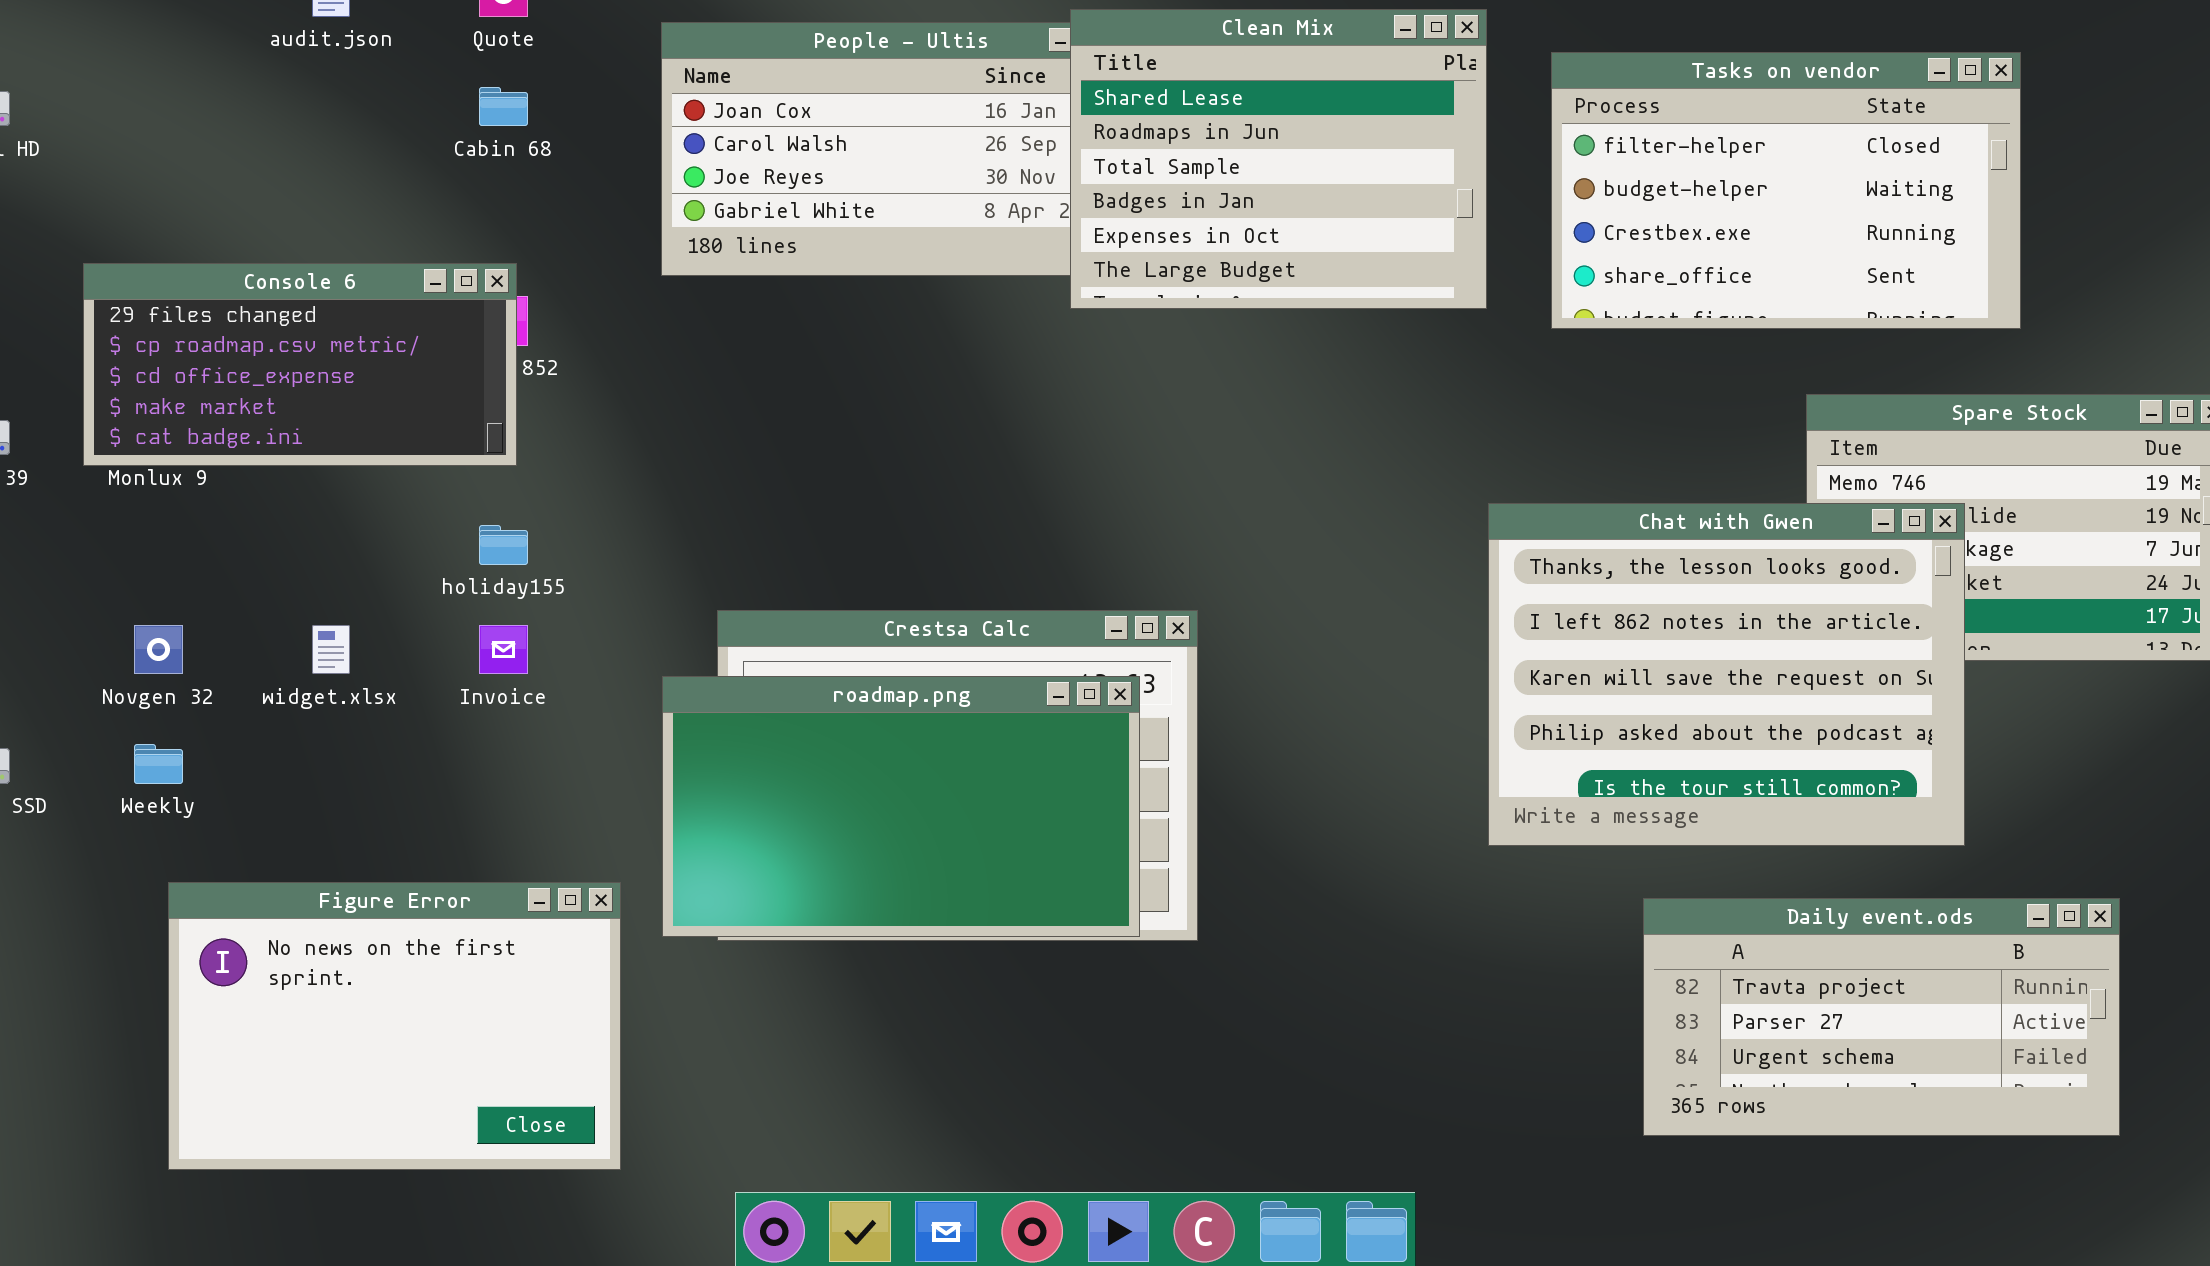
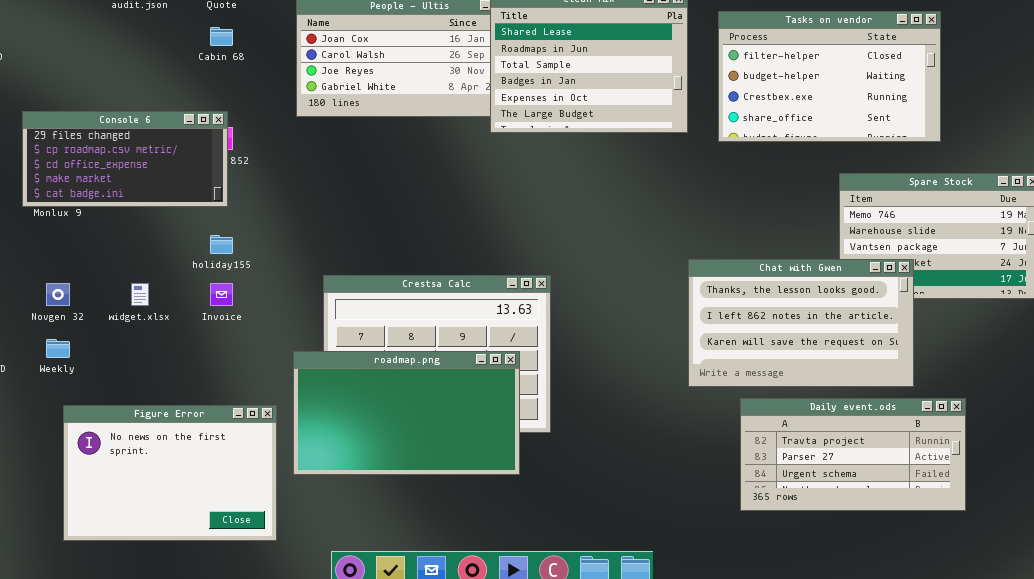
Chat with Gwen: [1488,503,1965,846] -> [688,259,914,387], resized
roadmap.png: [662,676,1140,937] -> [293,351,520,475], moved
Daily event.ods: [1643,898,2120,1136] -> [740,398,966,511], moved

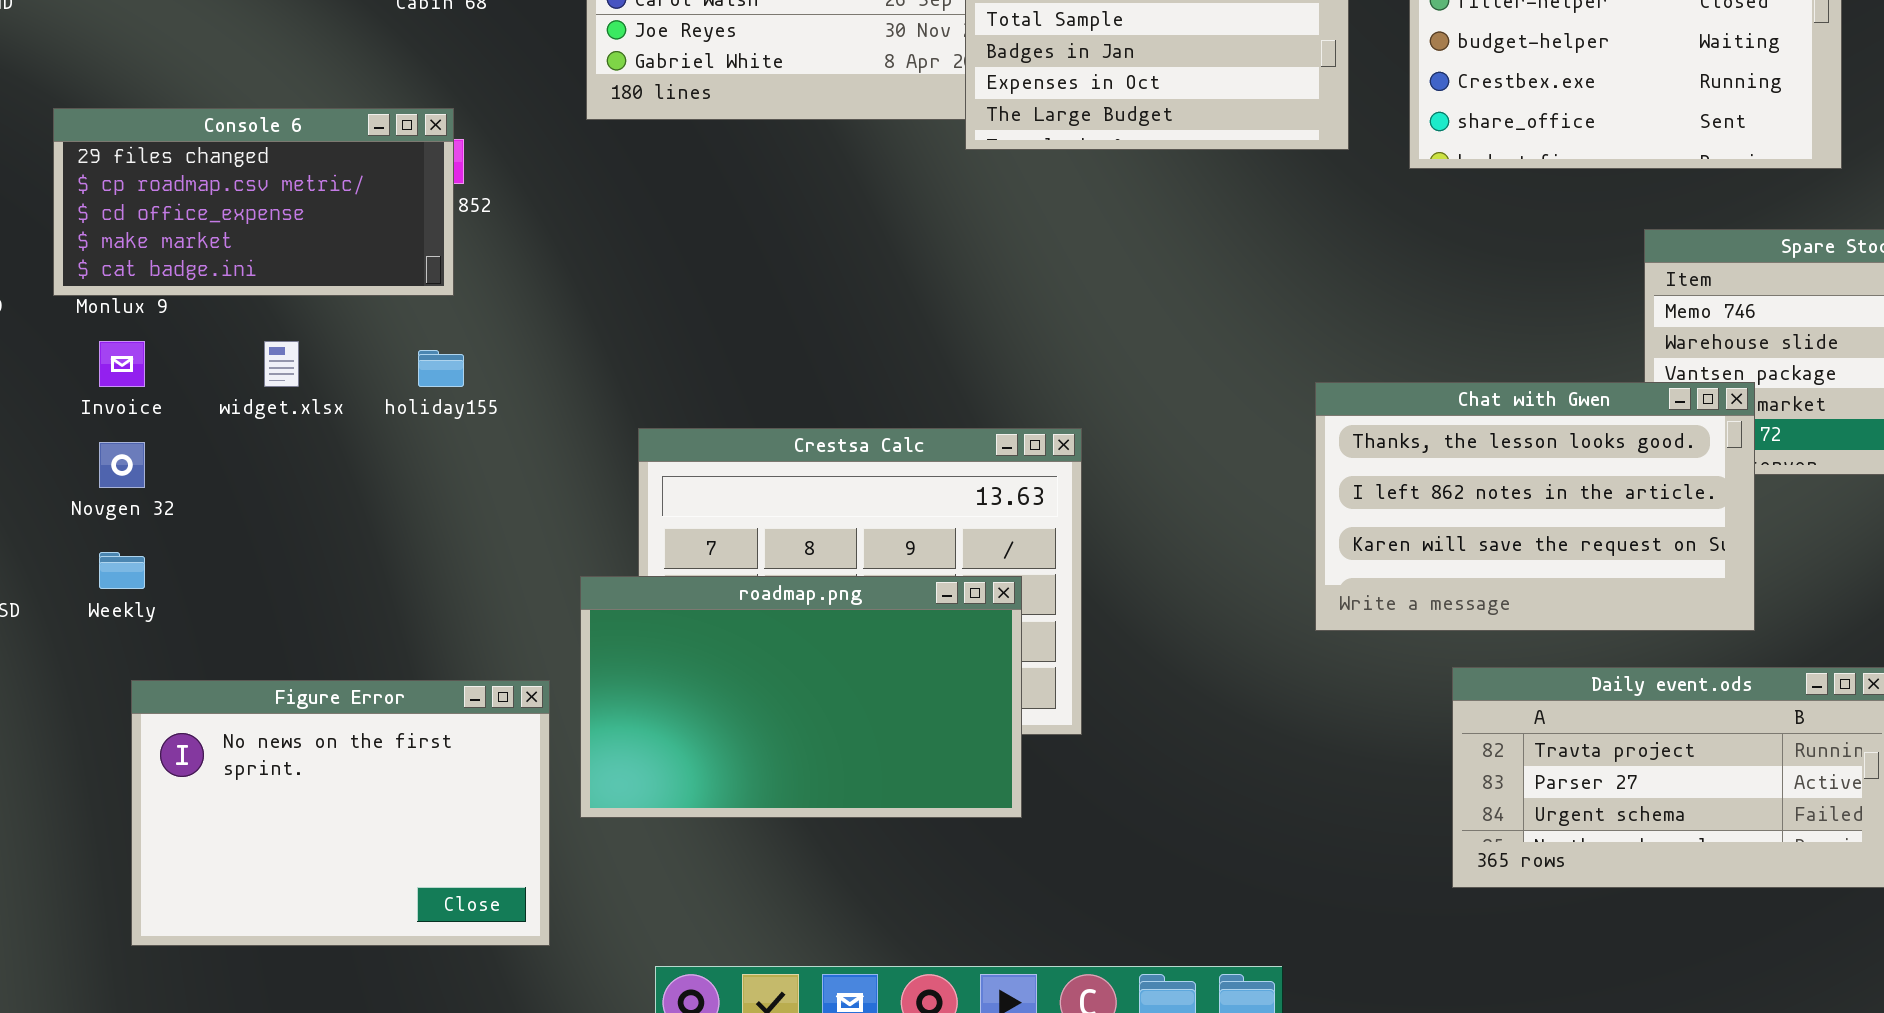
Chat with Gwen: [688,259,914,387] -> [1315,382,1755,631], moved
widget.xlsx: [131,283,149,306] -> [264,341,299,387], moved
Invoice: [210,283,233,306] -> [99,341,145,387], moved

